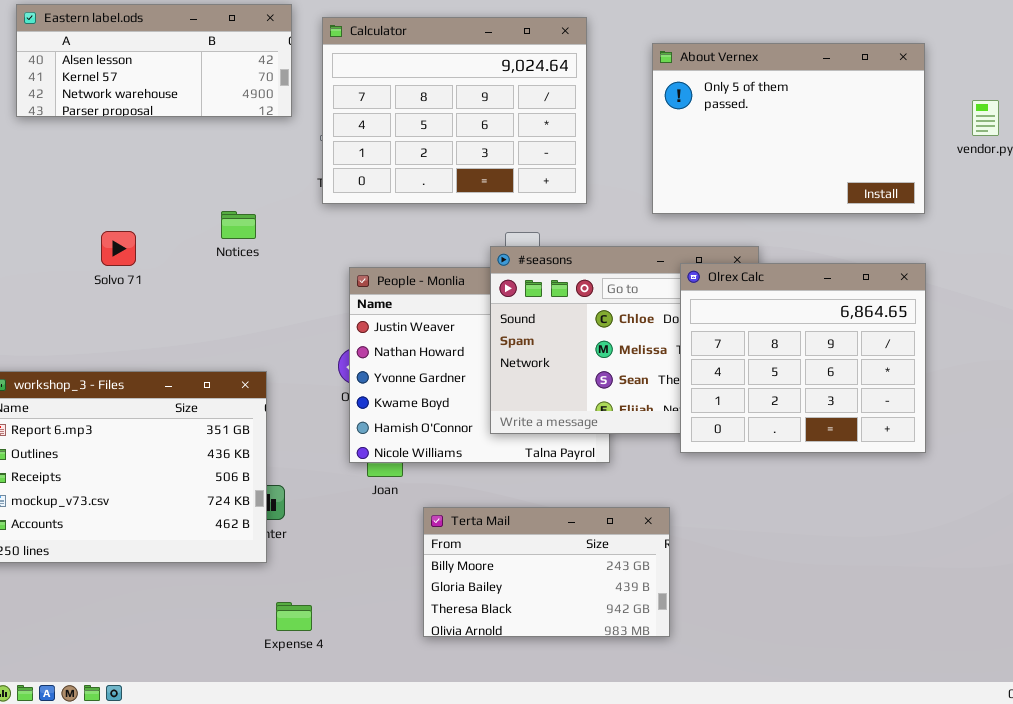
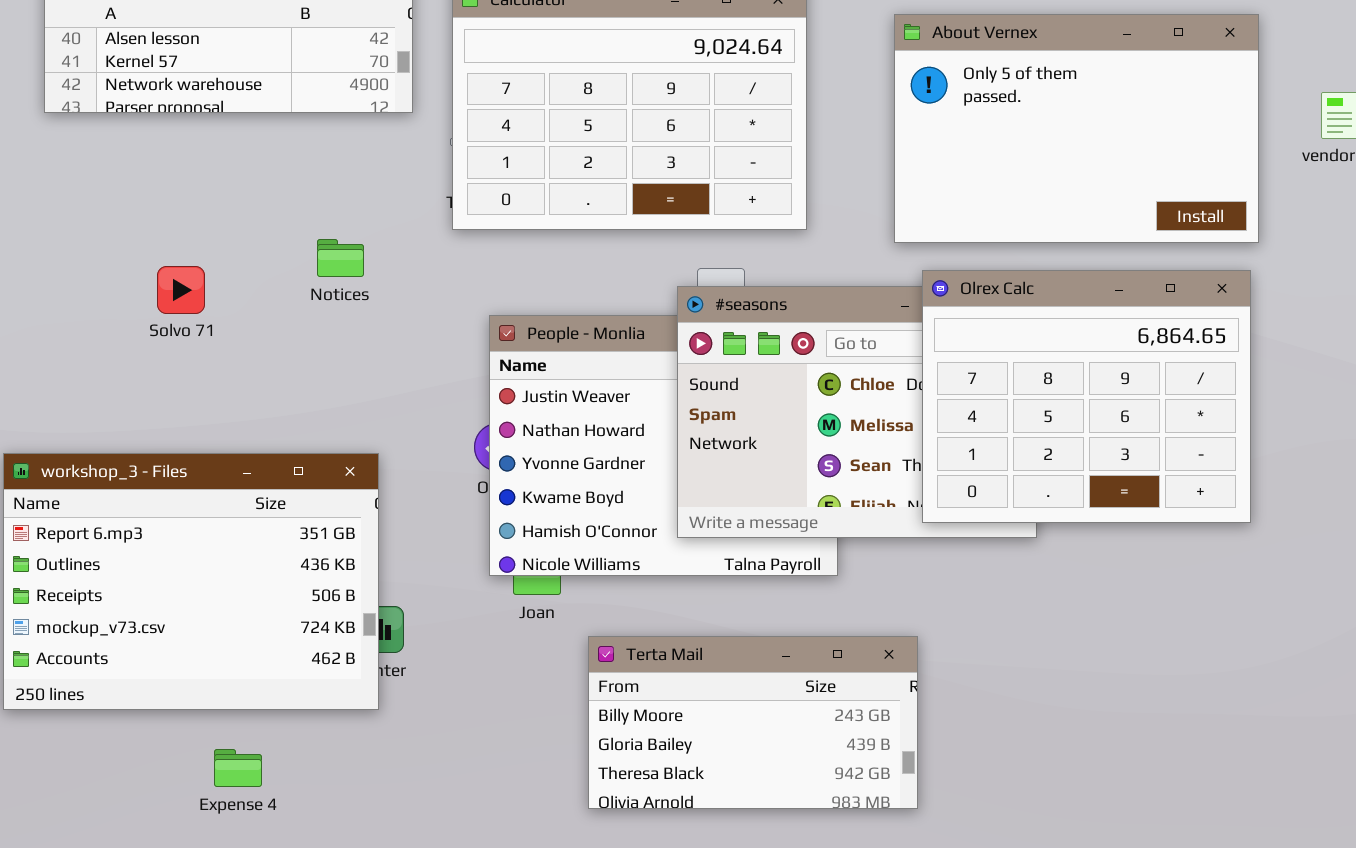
Olrex Calc: [680,263,926,453] -> [922,270,1251,523], moved
Expense 4: [276,602,312,631] -> [214,749,262,787], moved

